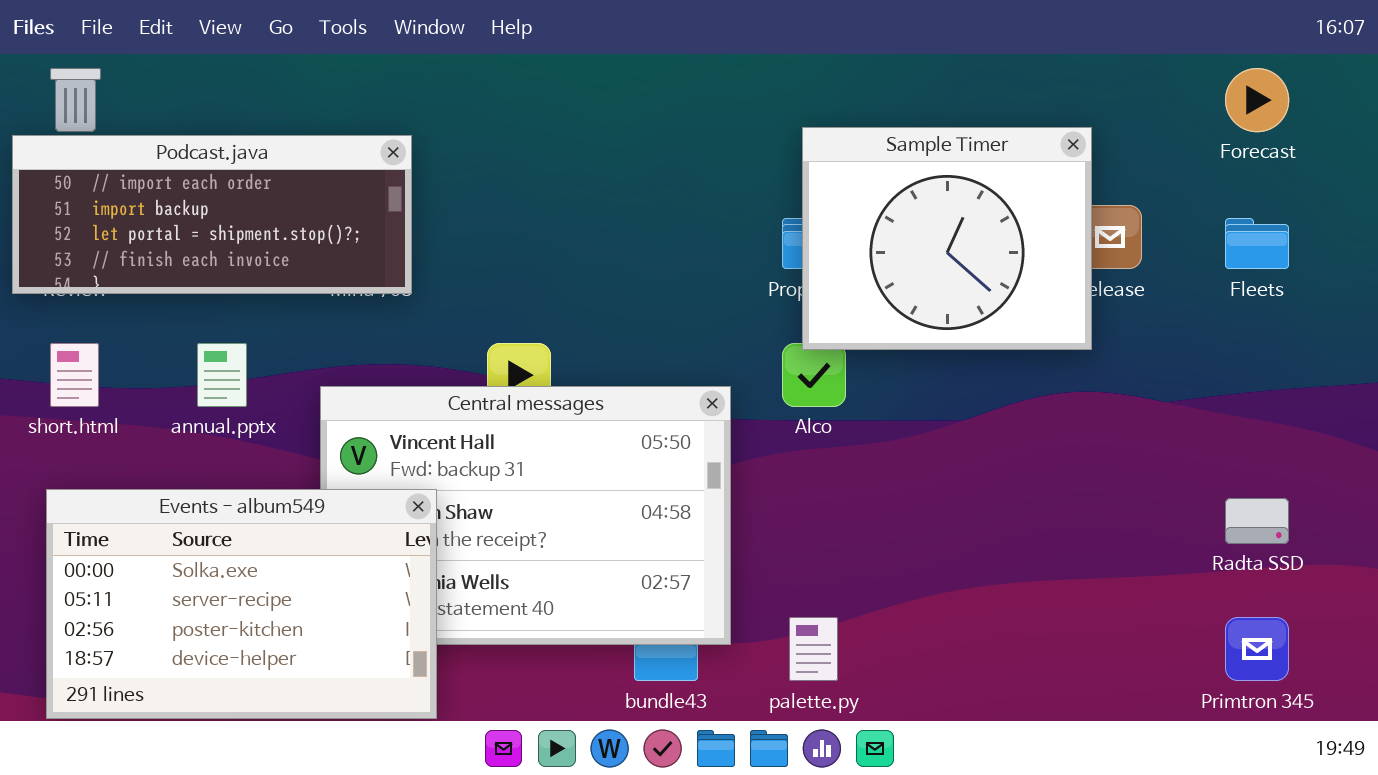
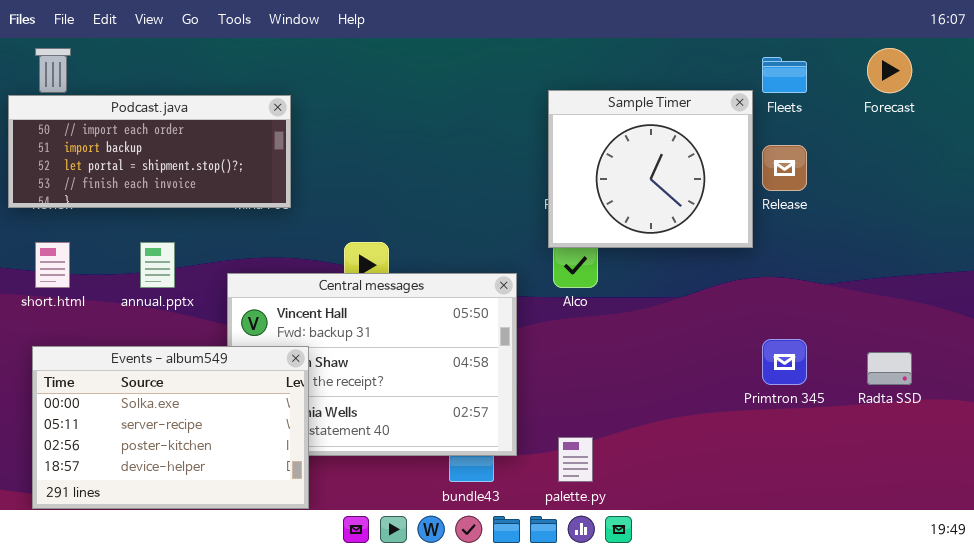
Sample Timer: [802,127,1092,350] -> [548,90,753,248], moved
Fleets: [1225,218,1289,269] -> [762,57,807,93], moved
Primtron 345: [1225,617,1289,681] -> [762,339,807,385], moved

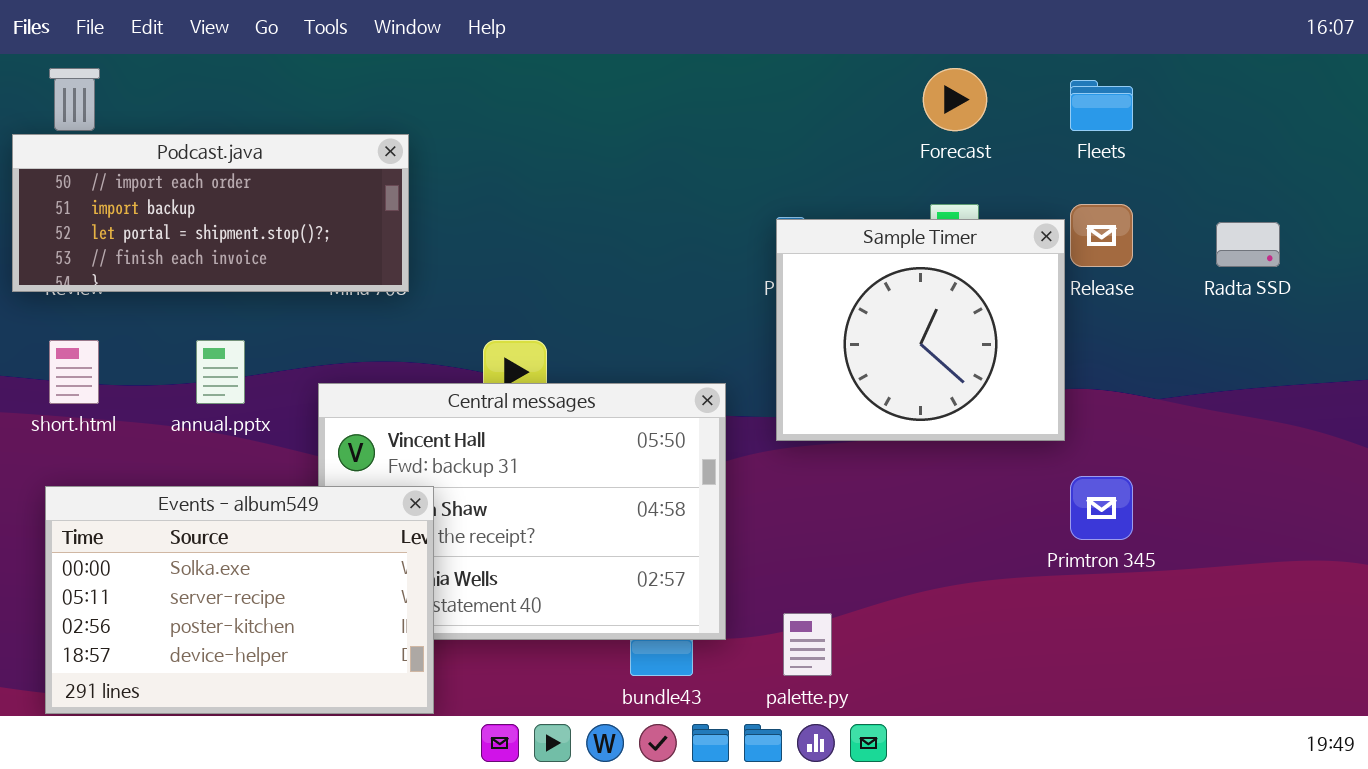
Forecast: [867,48,912,93] -> [923,68,987,131], moved
Sample Timer: [548,90,753,248] -> [776,219,1065,441], moved
Radta SSD: [867,352,912,385] -> [1216,222,1280,267], moved

